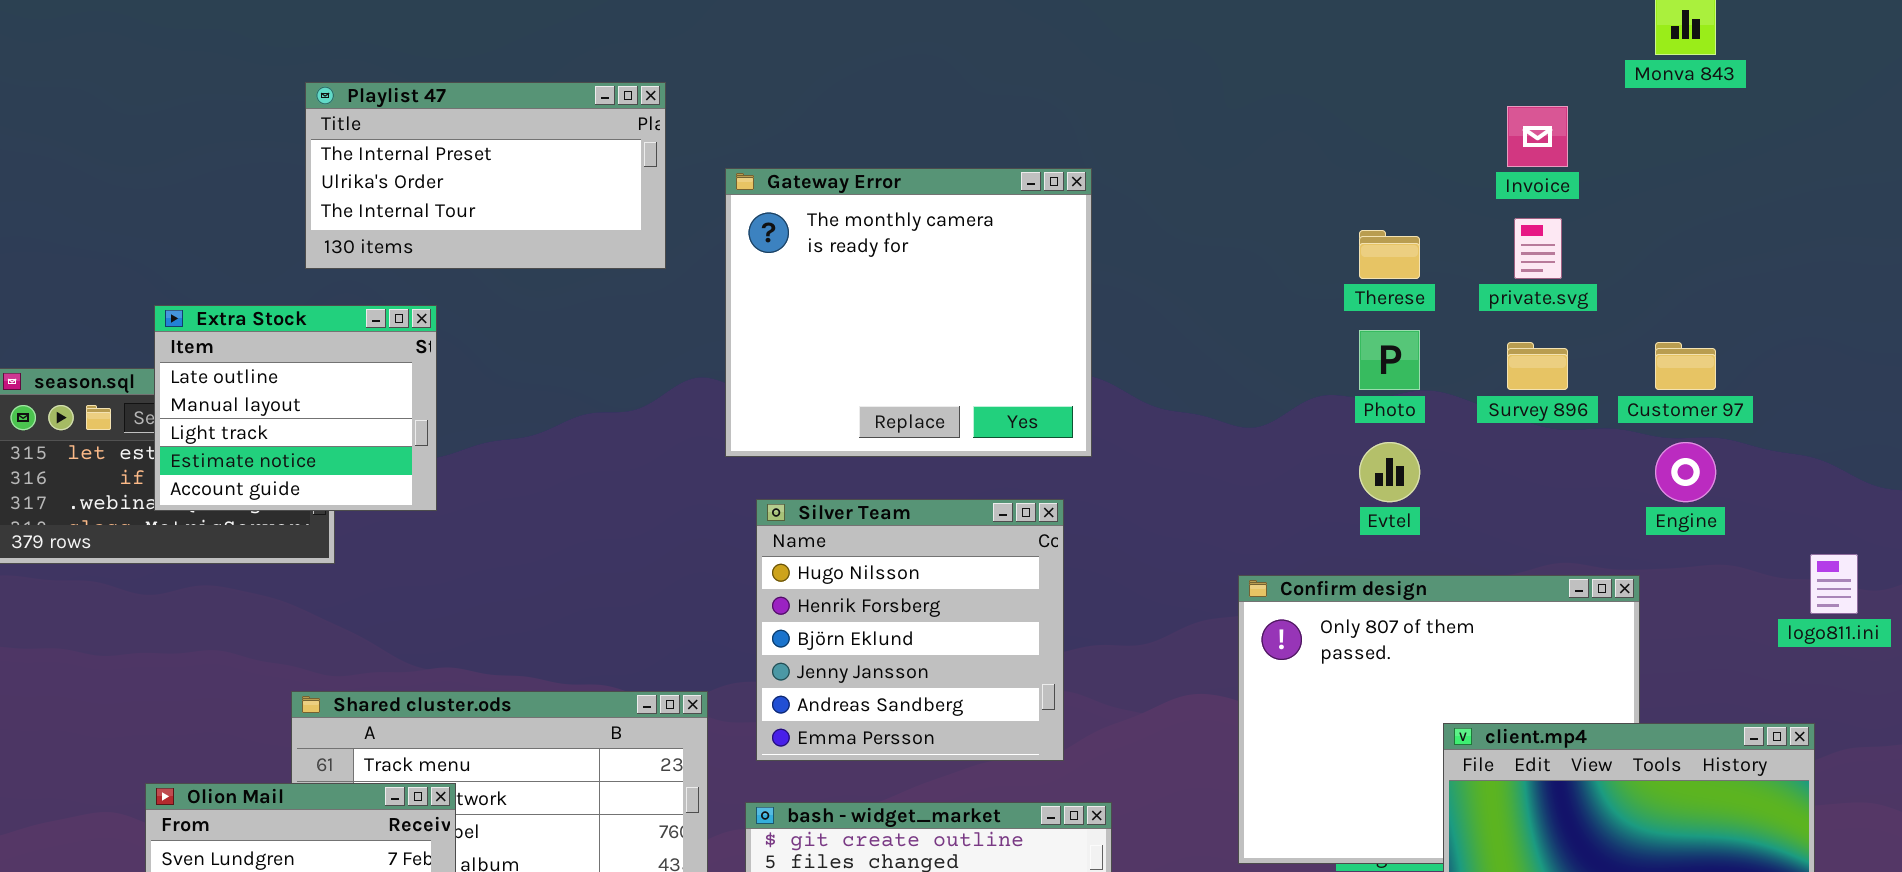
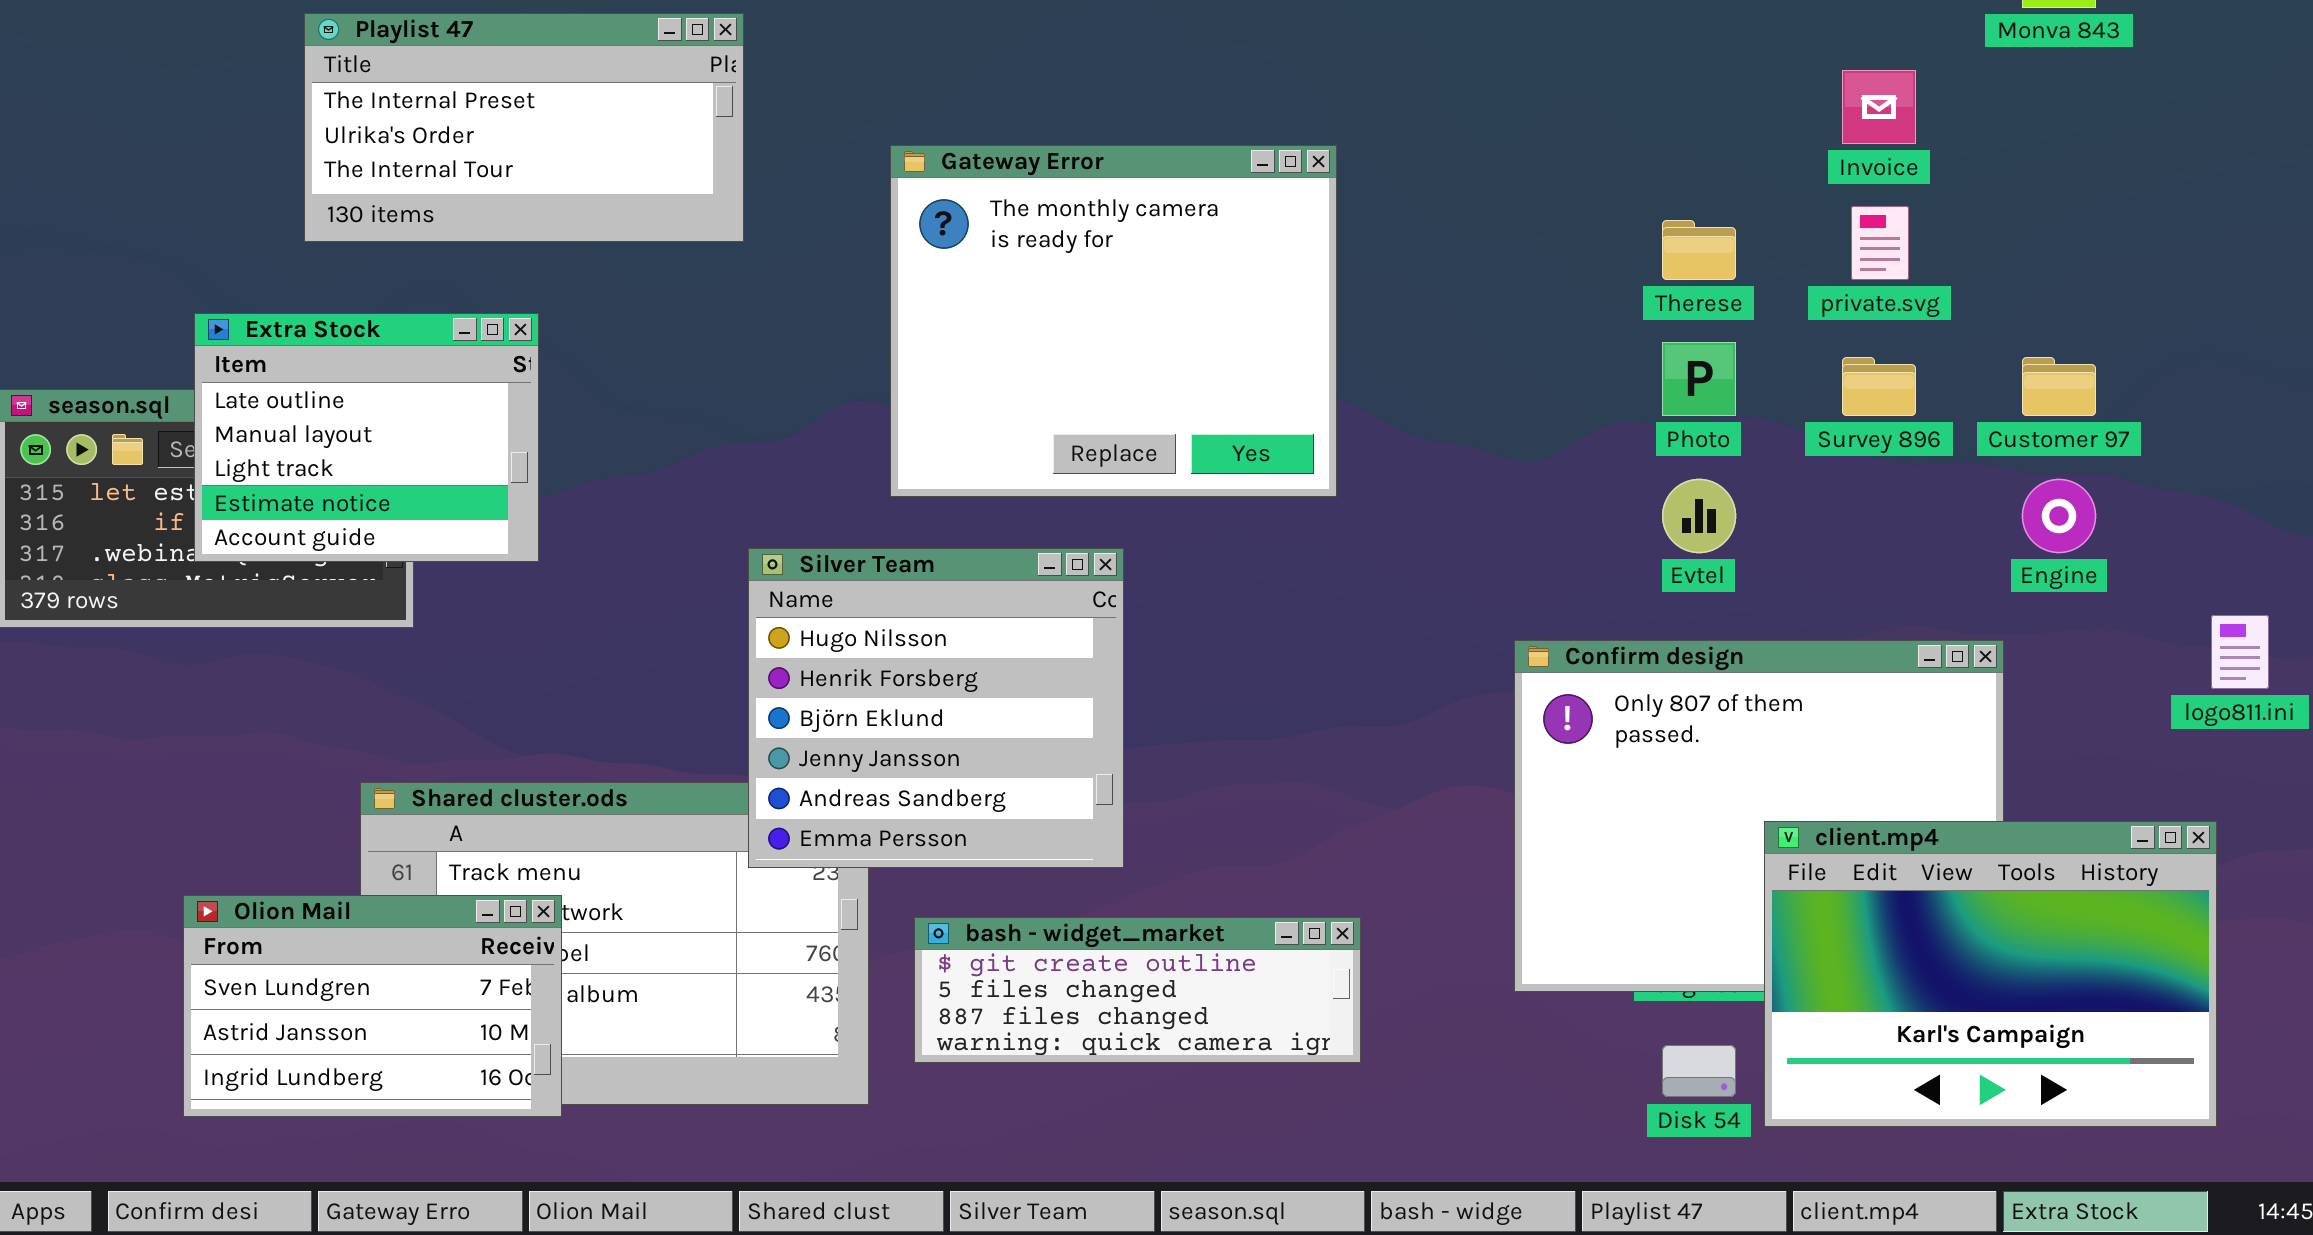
Playlist 47: [305,82,666,269] -> [304,13,744,242], moved
Silver Team: [756,499,1064,761] -> [748,548,1124,868], moved

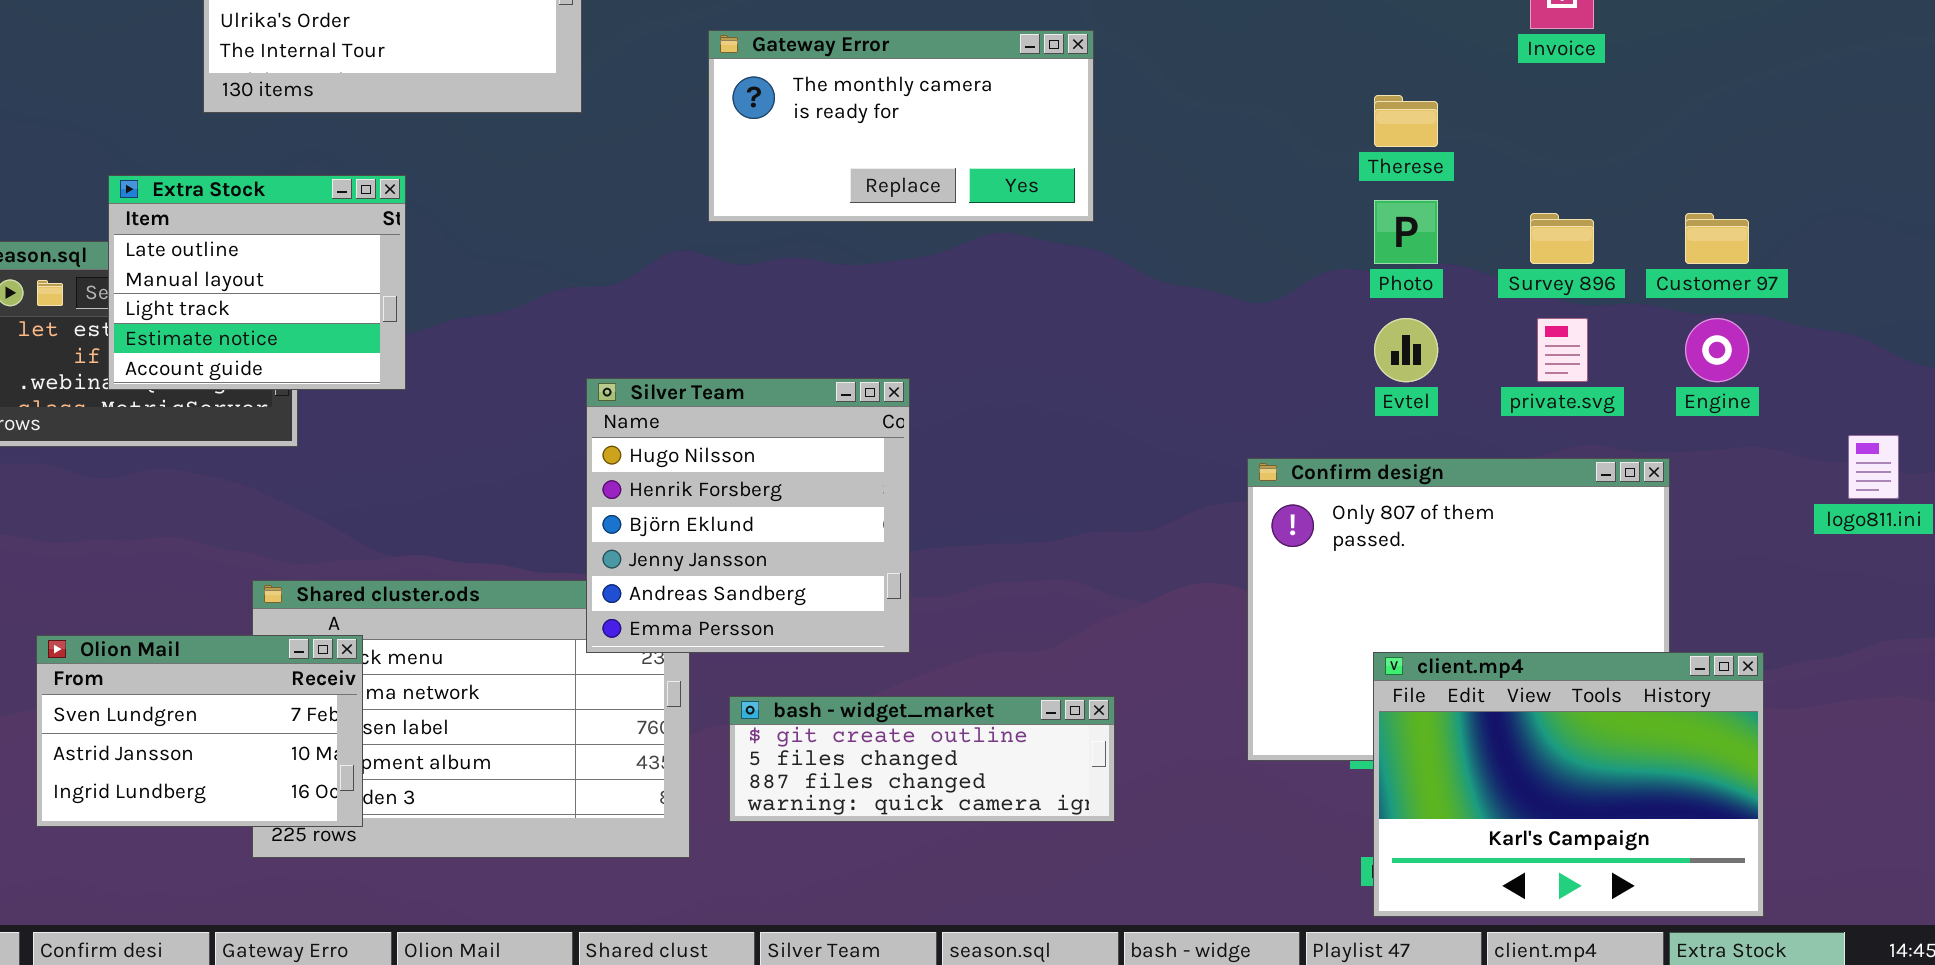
Gateway Error: [890,145,1337,497] -> [708,30,1094,222], resized
private.svg: [1851,206,1909,280] -> [1537,318,1588,382], moved
client.mp4: [1764,821,2217,1127] -> [1373,652,1764,917], moved
Olion Mail: [183,895,562,1117] -> [36,635,363,827], moved

